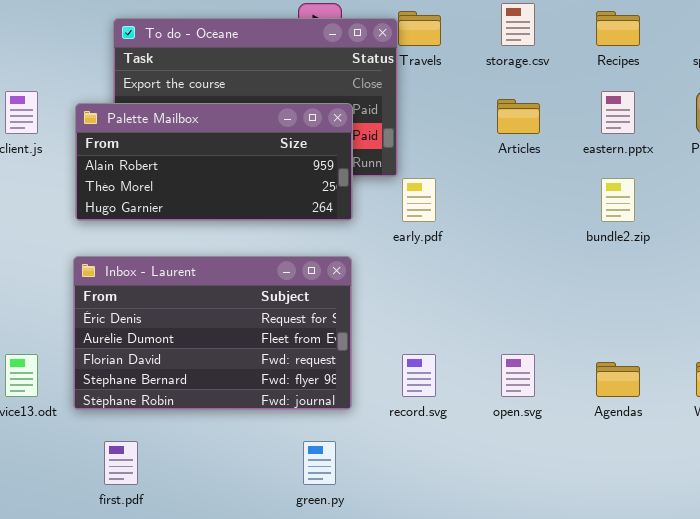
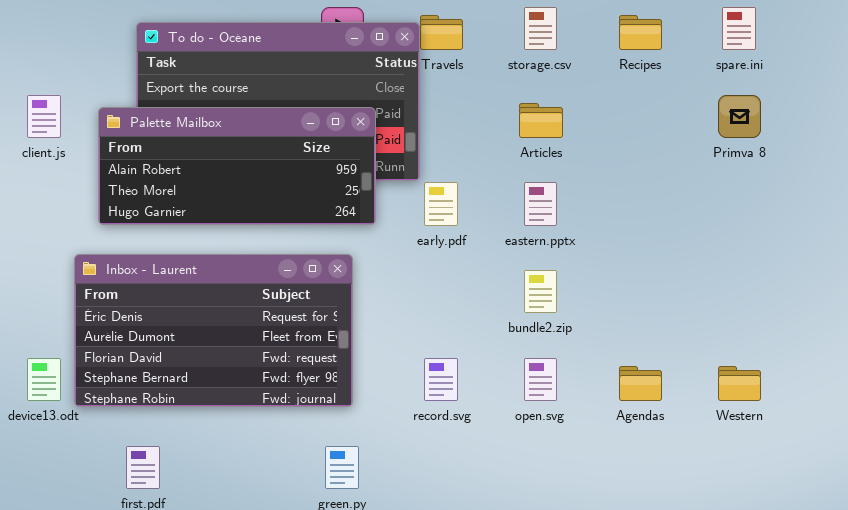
eastern.pptx: [601,91,635,134] -> [524,182,557,226], moved
bundle2.zip: [601,178,635,222] -> [524,270,557,313], moved
Inbox - Laurent: [73,256,352,410] -> [74,254,353,407], moved

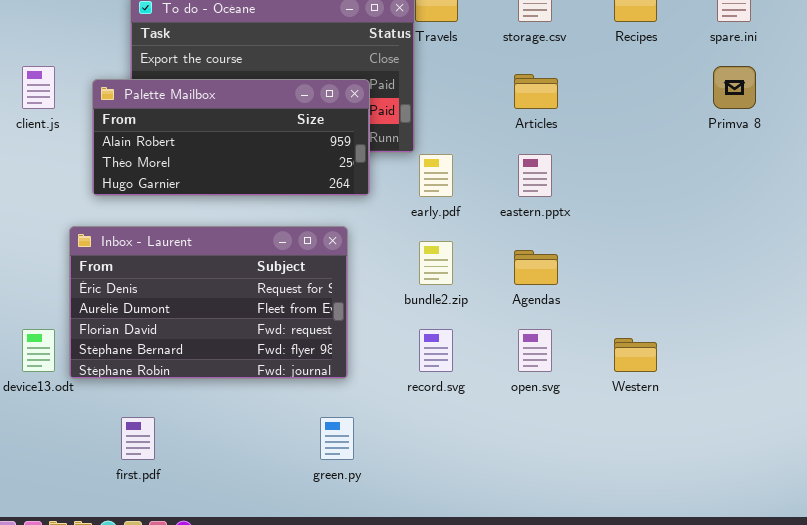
bundle2.zip: [524,270,557,313] -> [419,241,453,285], moved
Agendas: [619,366,662,401] -> [514,250,558,285], moved
Western: [718,366,761,401] -> [614,338,657,372], moved

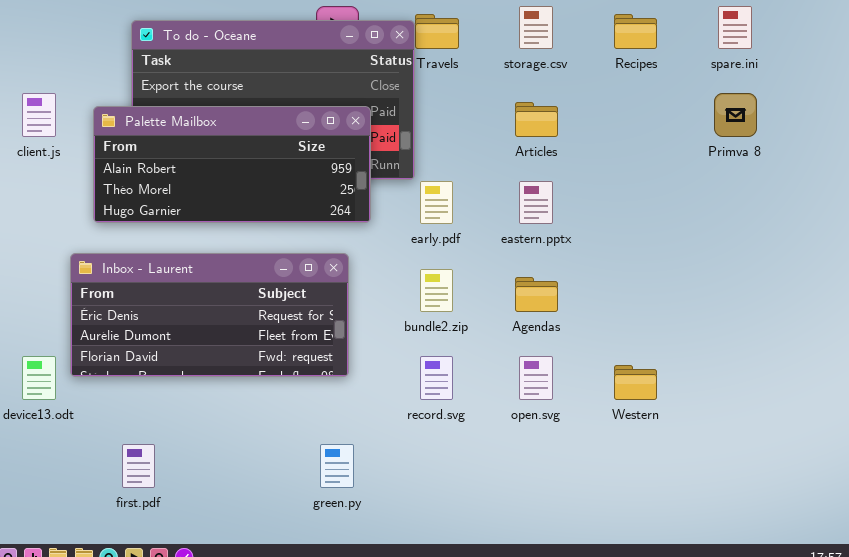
Inbox - Laurent: [69,226,348,379] -> [70,253,349,377], resized

